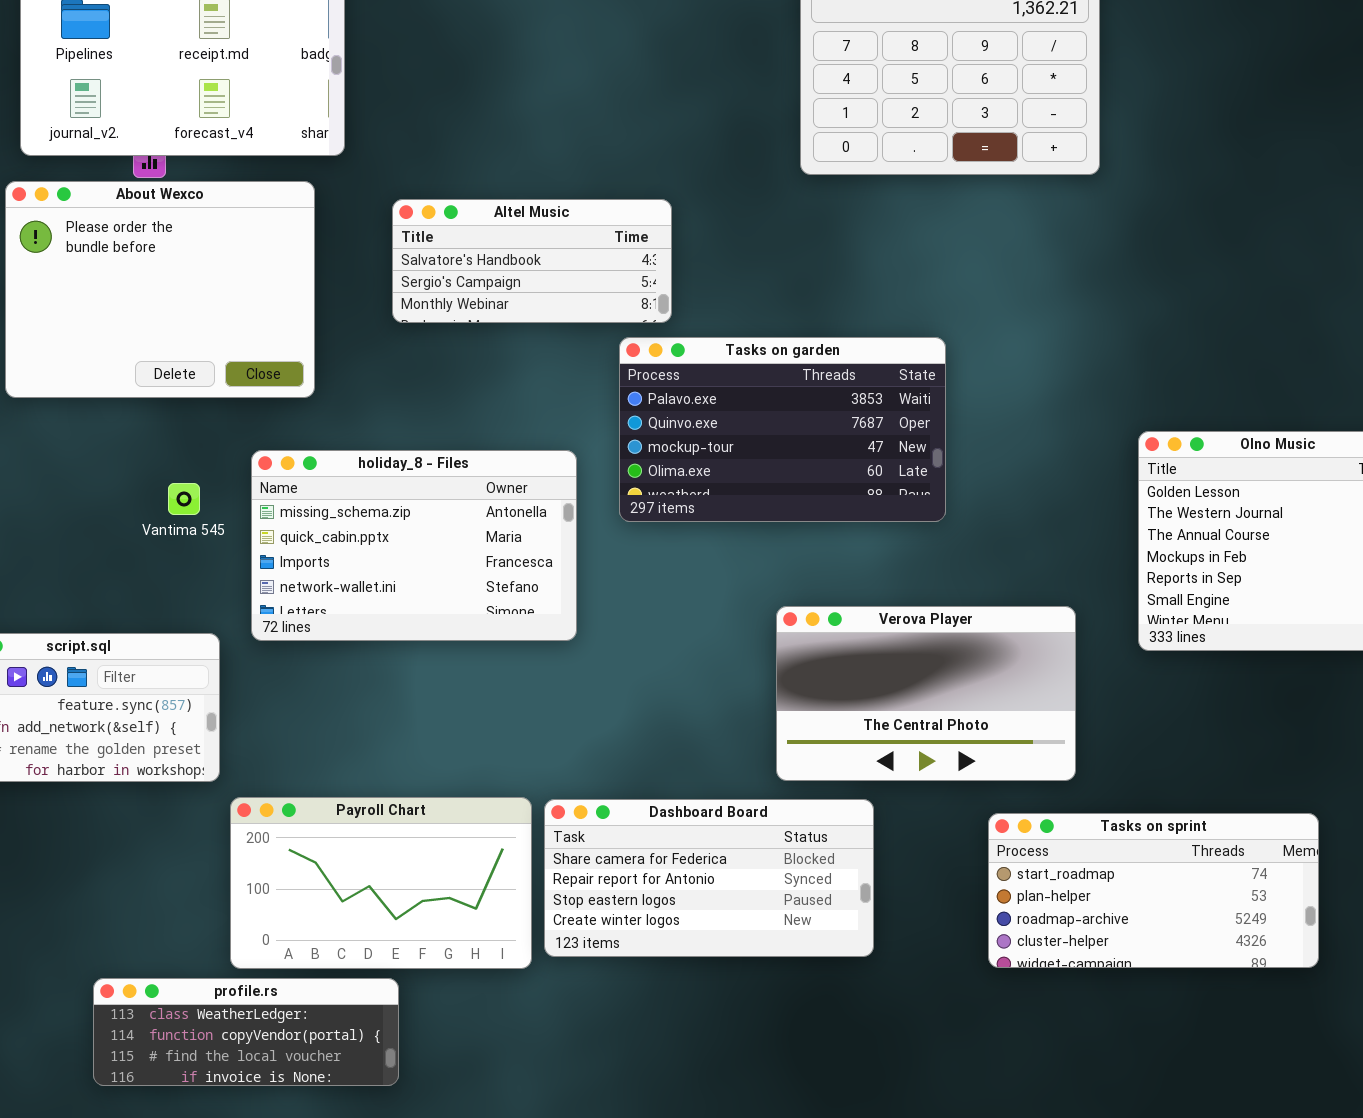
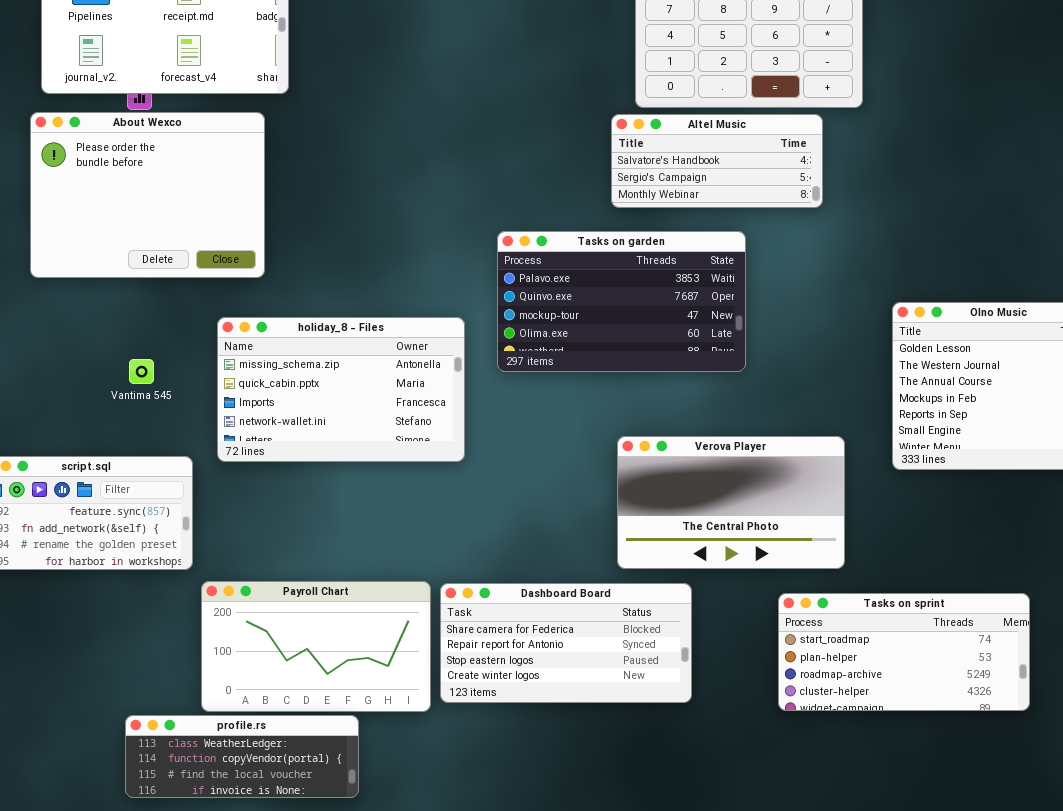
Altel Music: [392,199,672,323] -> [611,114,823,208], moved
Vantima 545: [168,483,200,515] -> [129,359,154,384], moved
profile.rs: [93,978,399,1086] -> [125,715,359,798], moved

